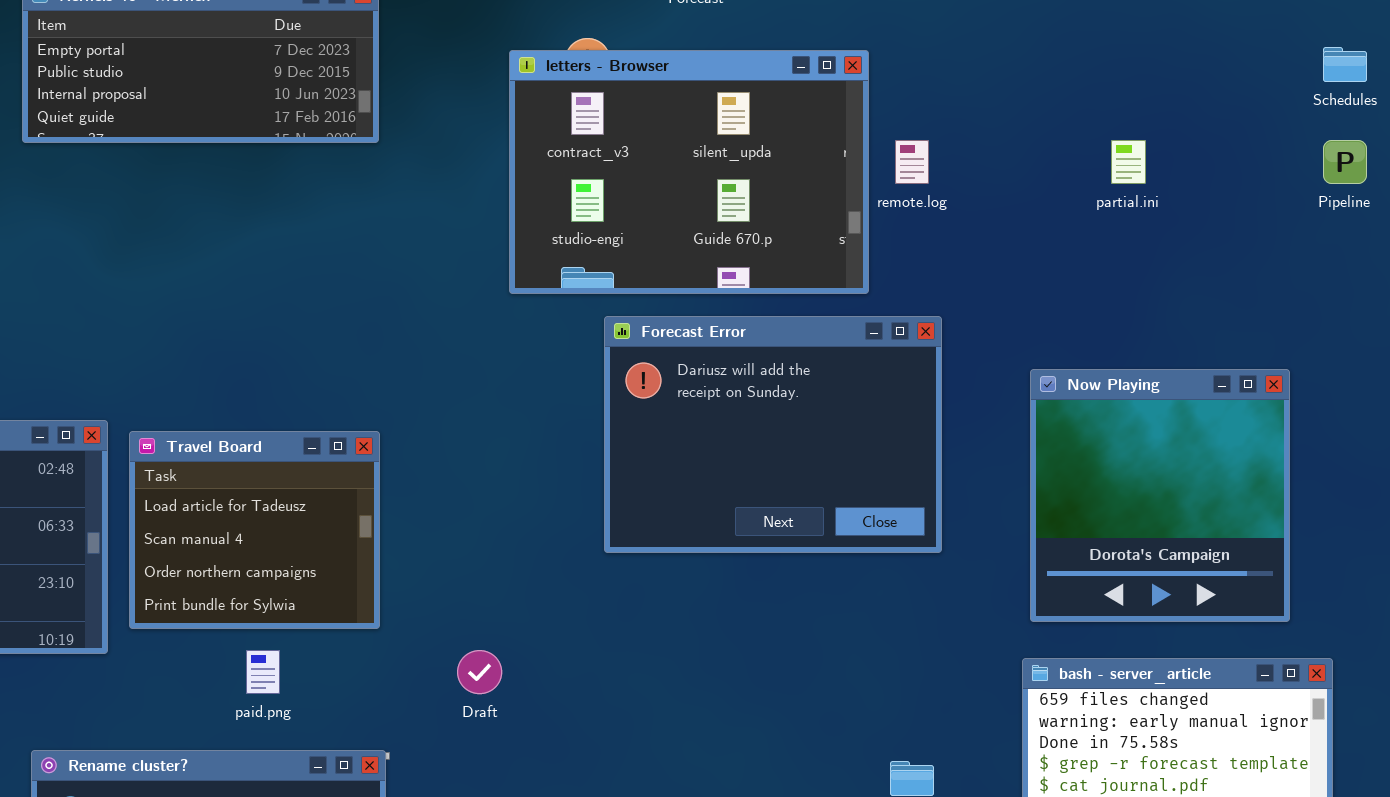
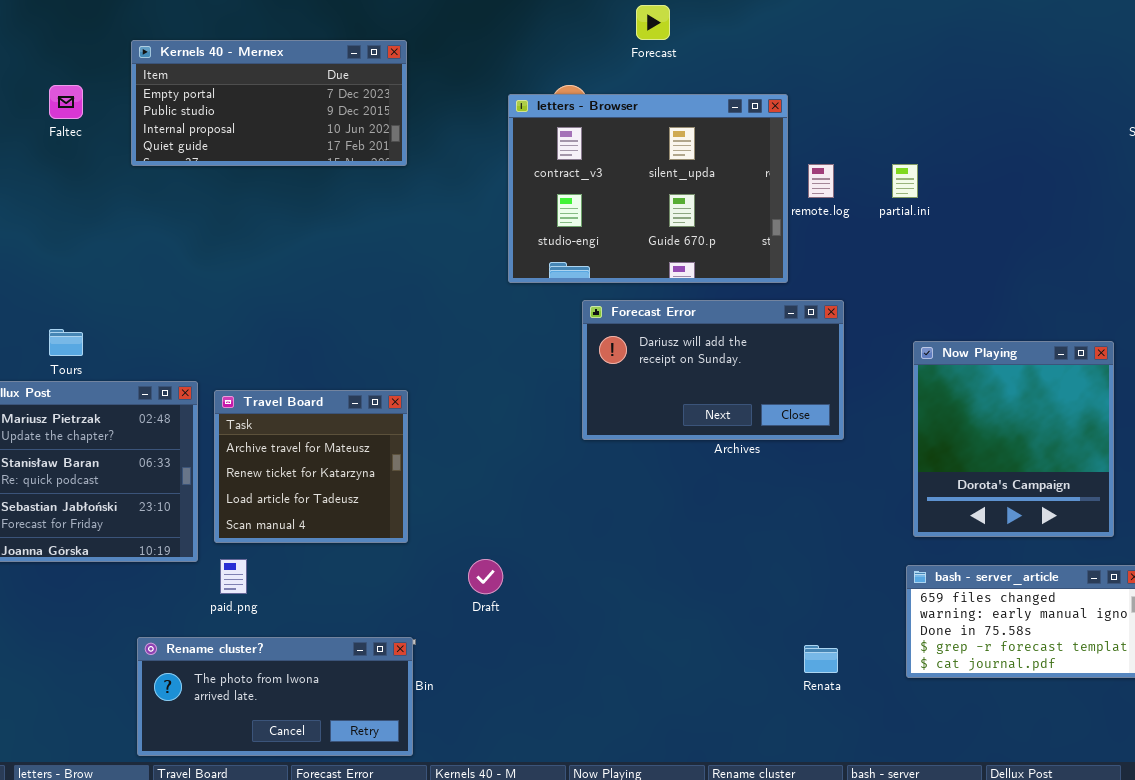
partial.ini: [1111,140,1146,184] -> [892,164,918,198], moved
Forecast Error: [604,316,942,553] -> [582,300,844,440], resized
Travel Board: [129,431,380,629] -> [214,390,408,543], scrolled up 2 rows
paid.png: [246,650,280,694] -> [220,559,247,594], moved

